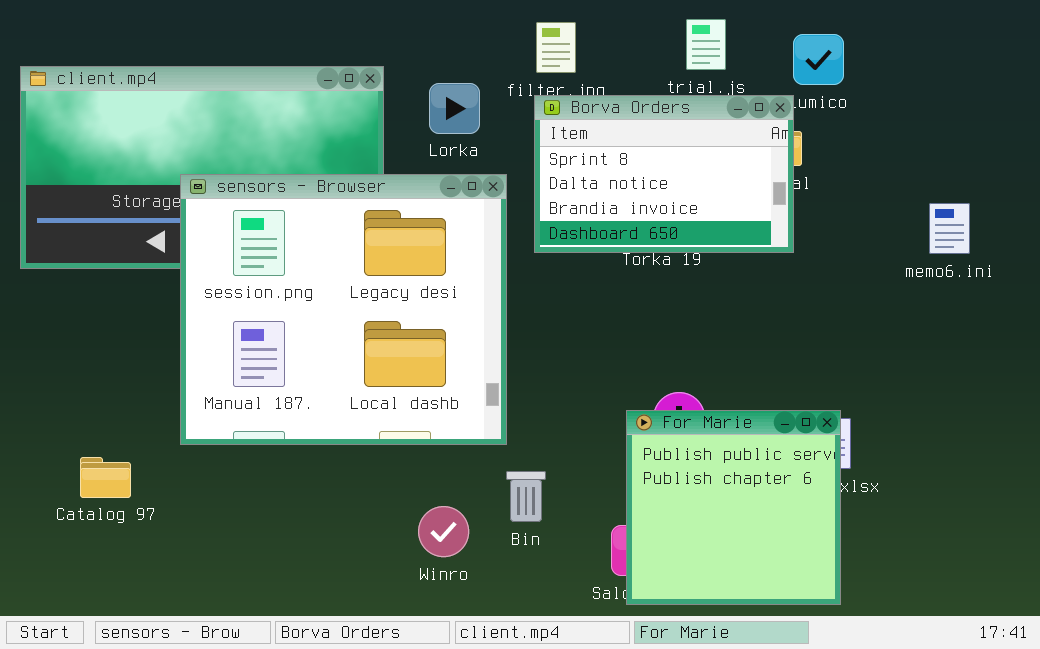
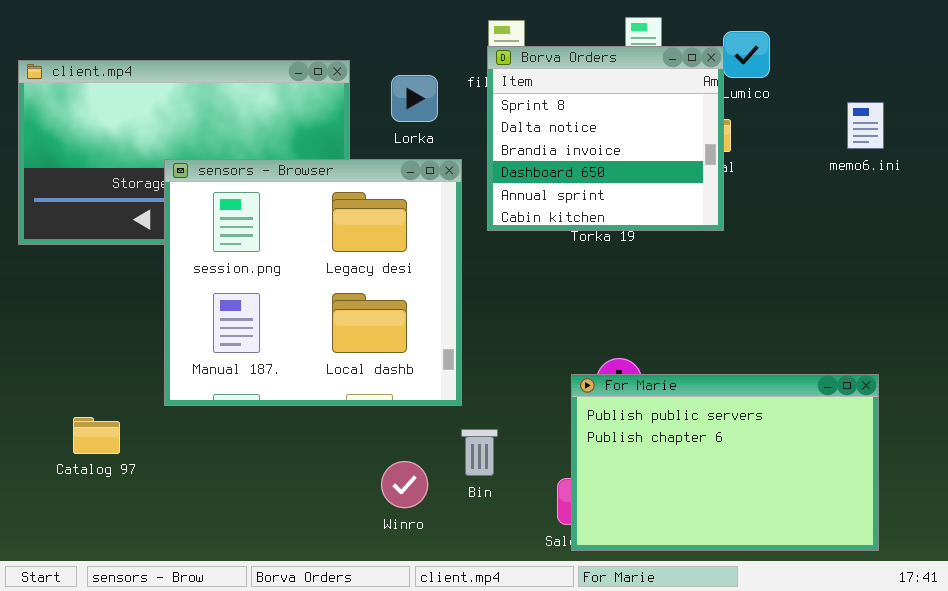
Borva Orders: [534,95,794,253] -> [487,46,724,231], resized
memo6.ini: [929,203,970,254] -> [847,102,884,149], moved
For Marie: [626,410,841,605] -> [571,374,879,551], resized

